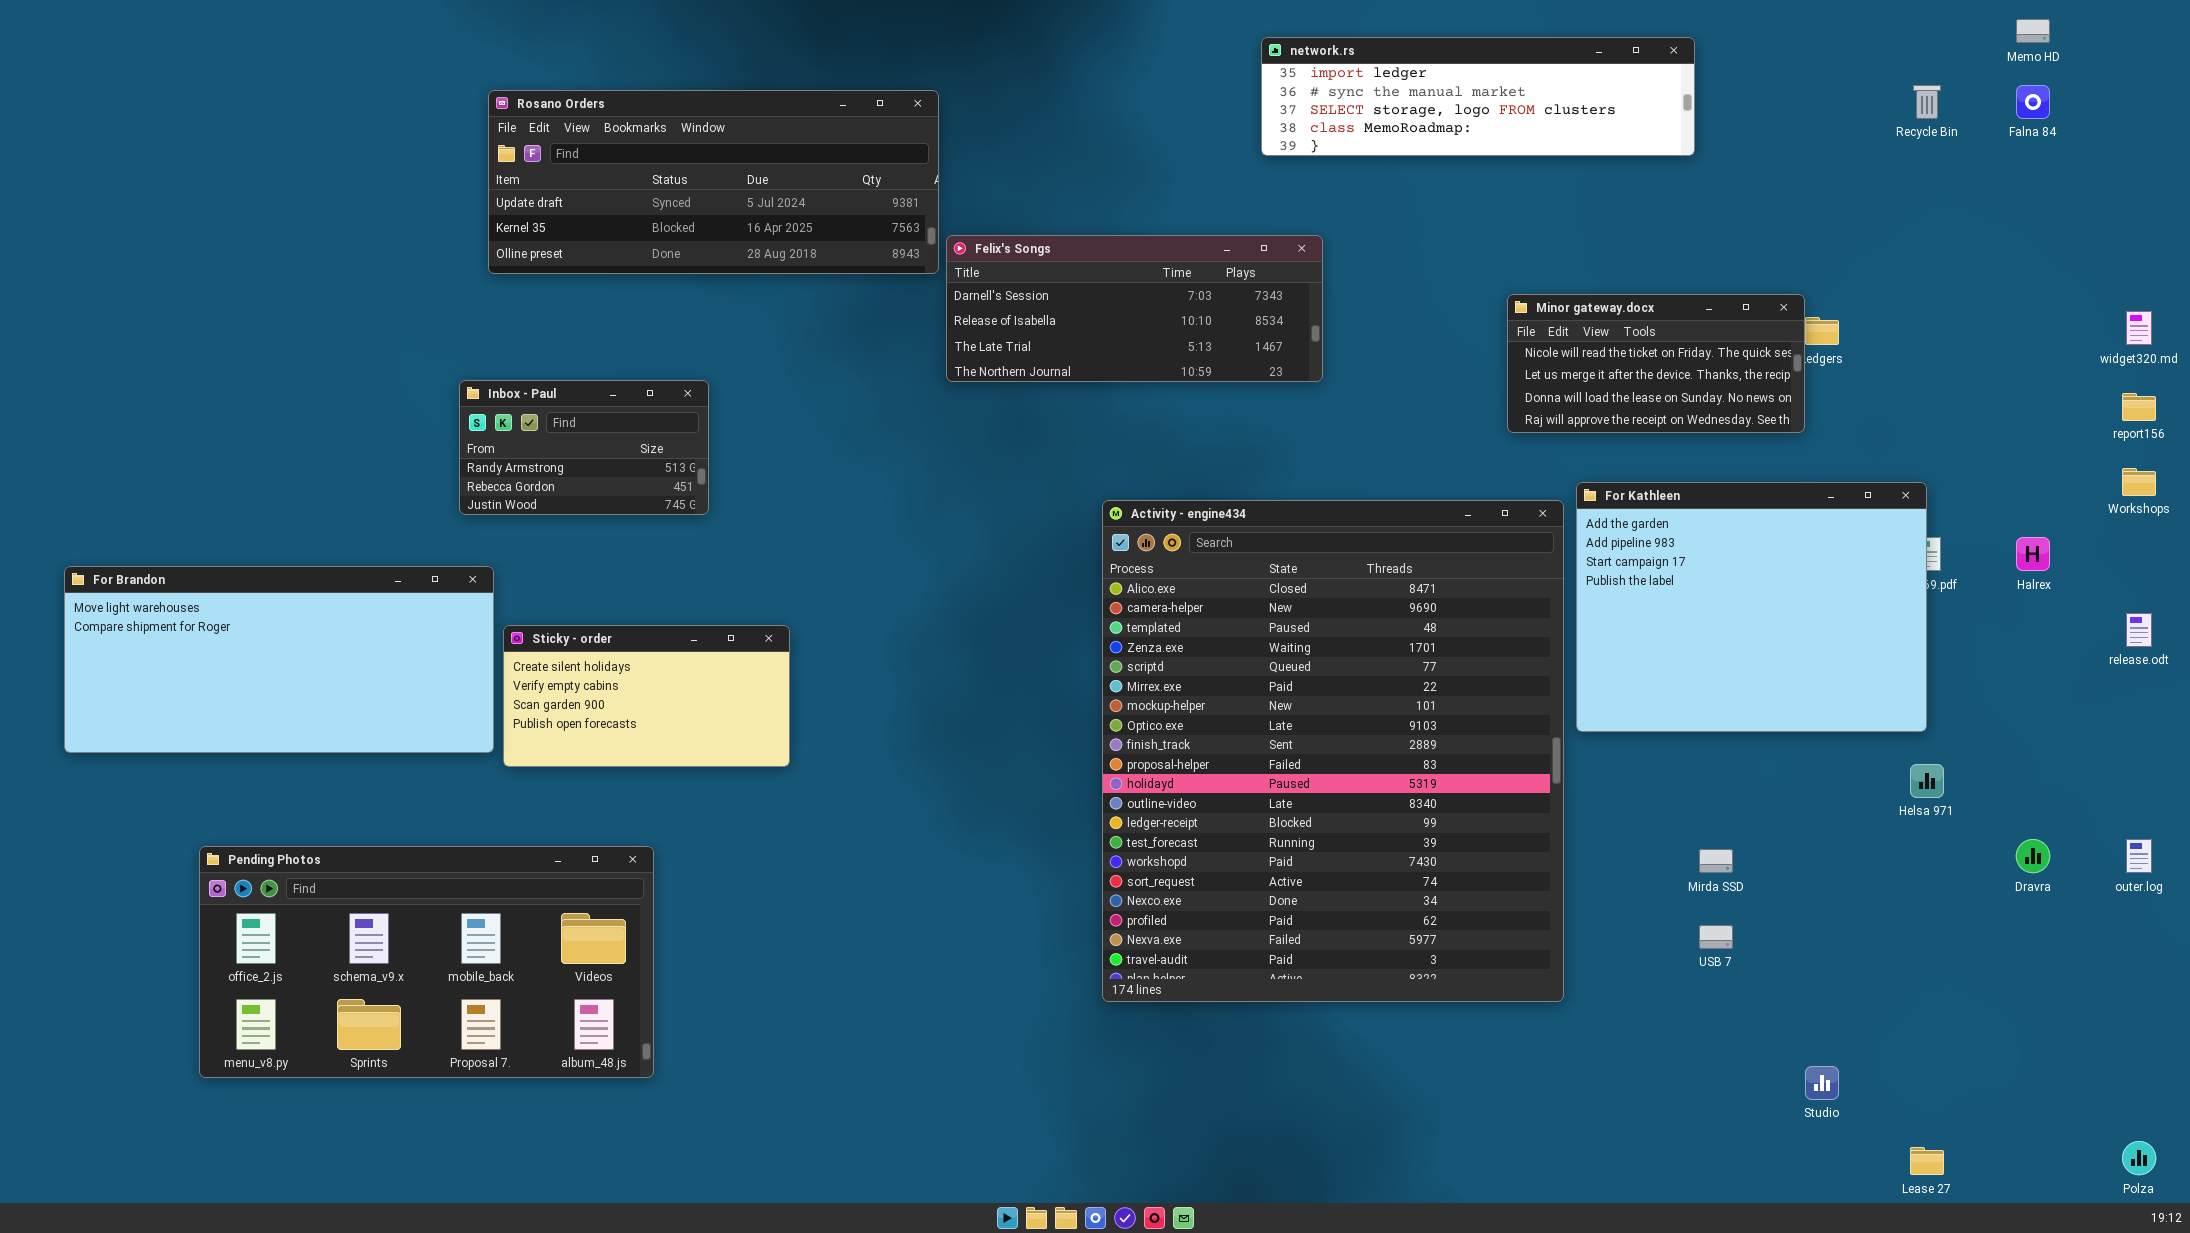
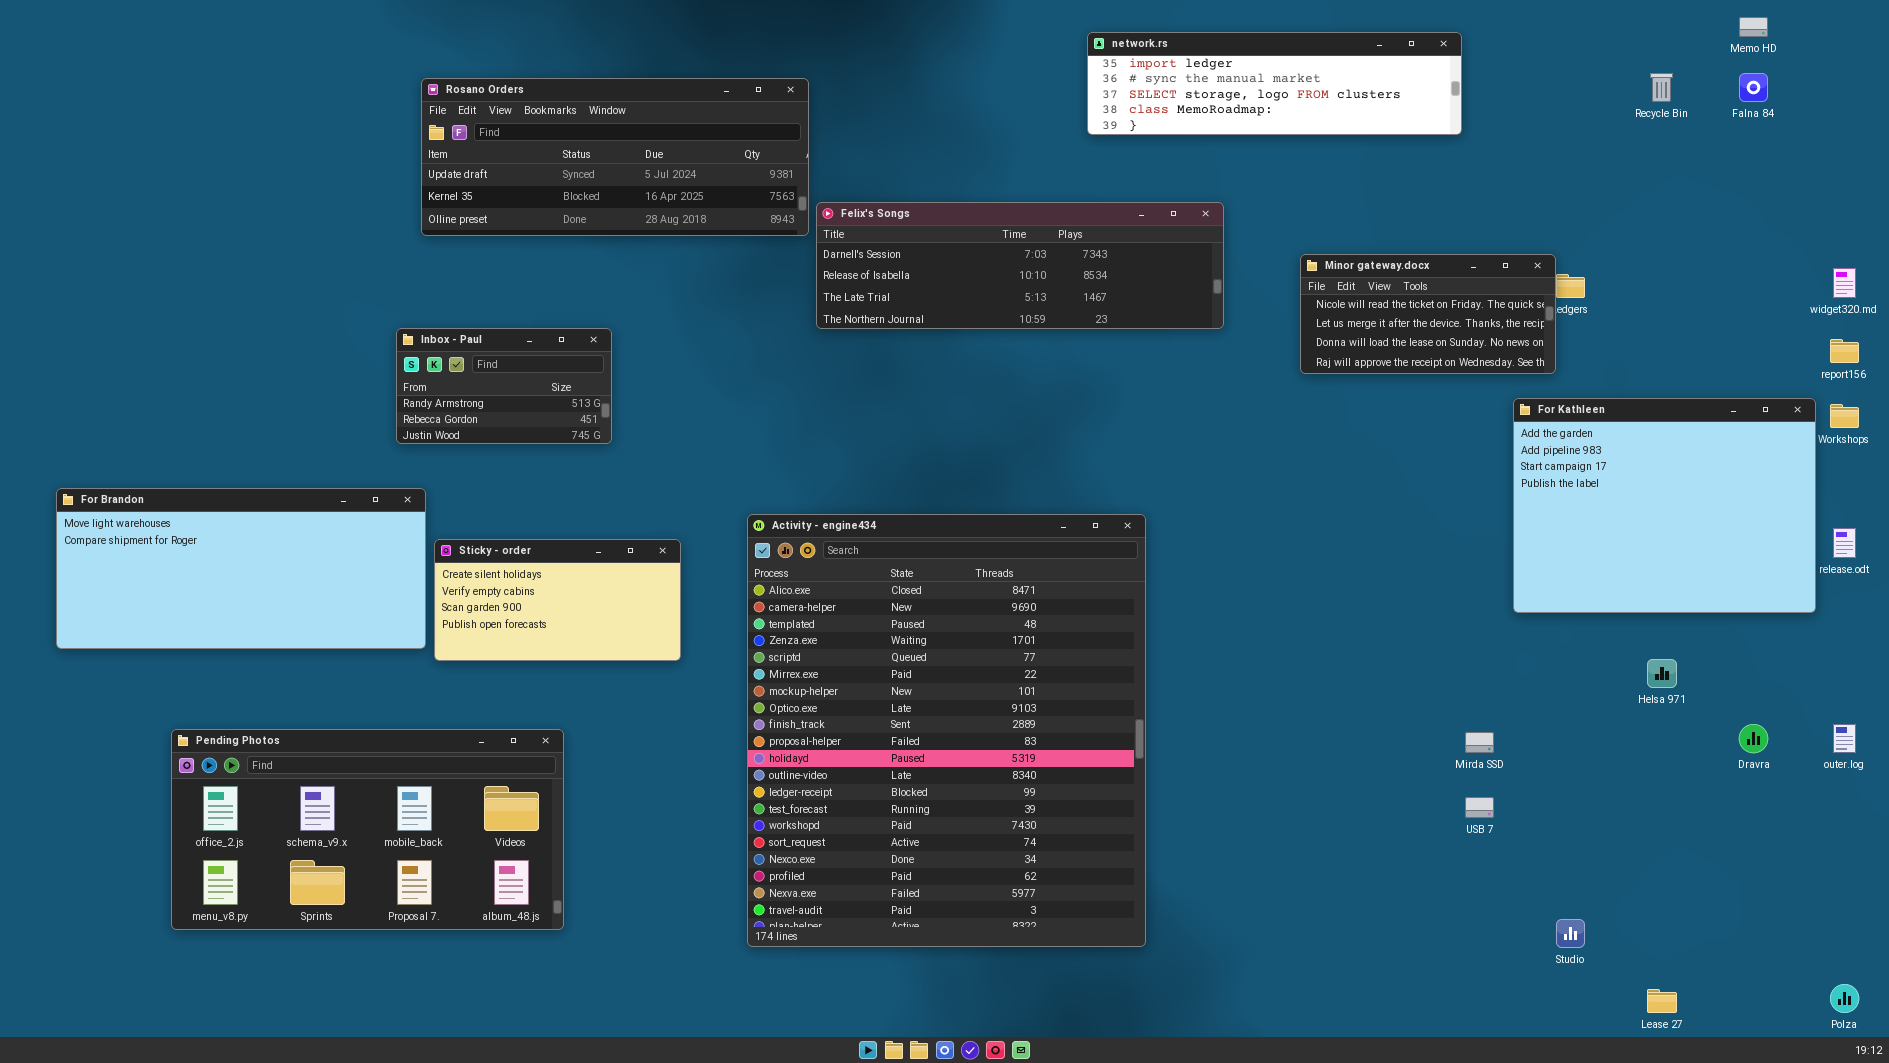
Felix's Songs: [946,235,1323,382] -> [816,202,1224,329], resized
For Kathleen: [1576,482,1927,732] -> [1513,398,1816,613], moved
Activity - engine434: [1102,500,1564,1002] -> [747,514,1146,947], moved

